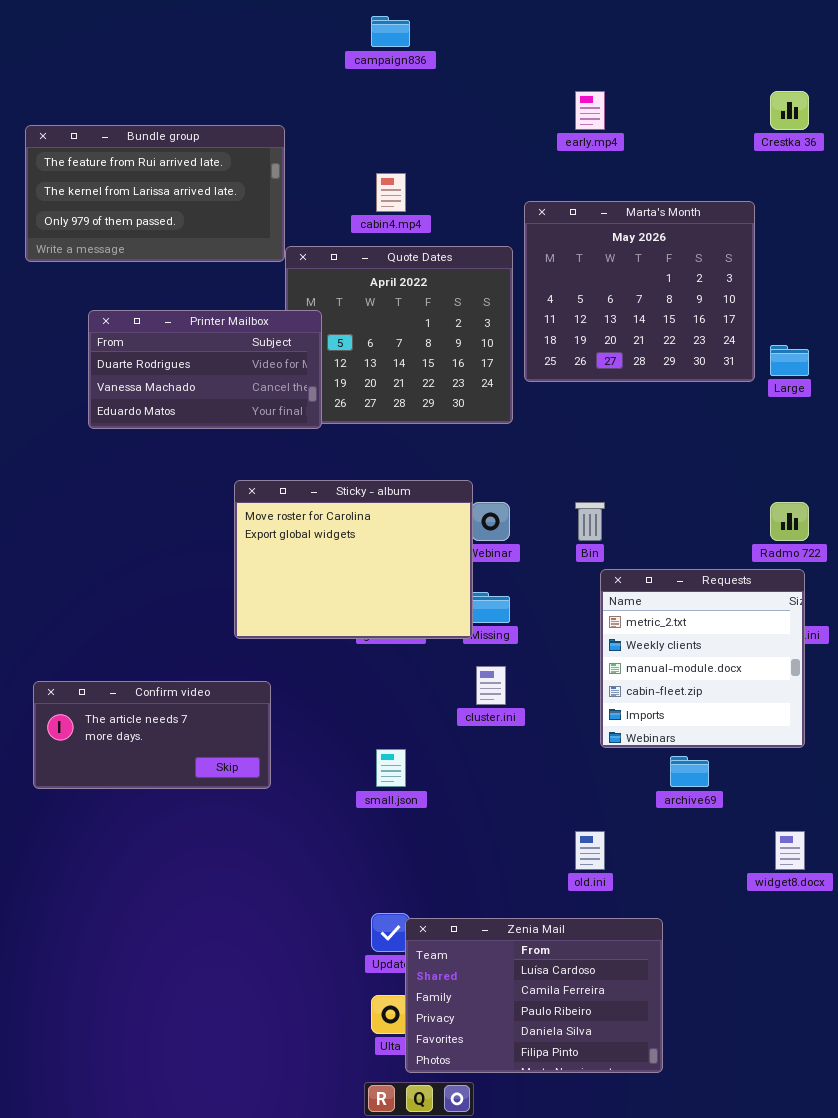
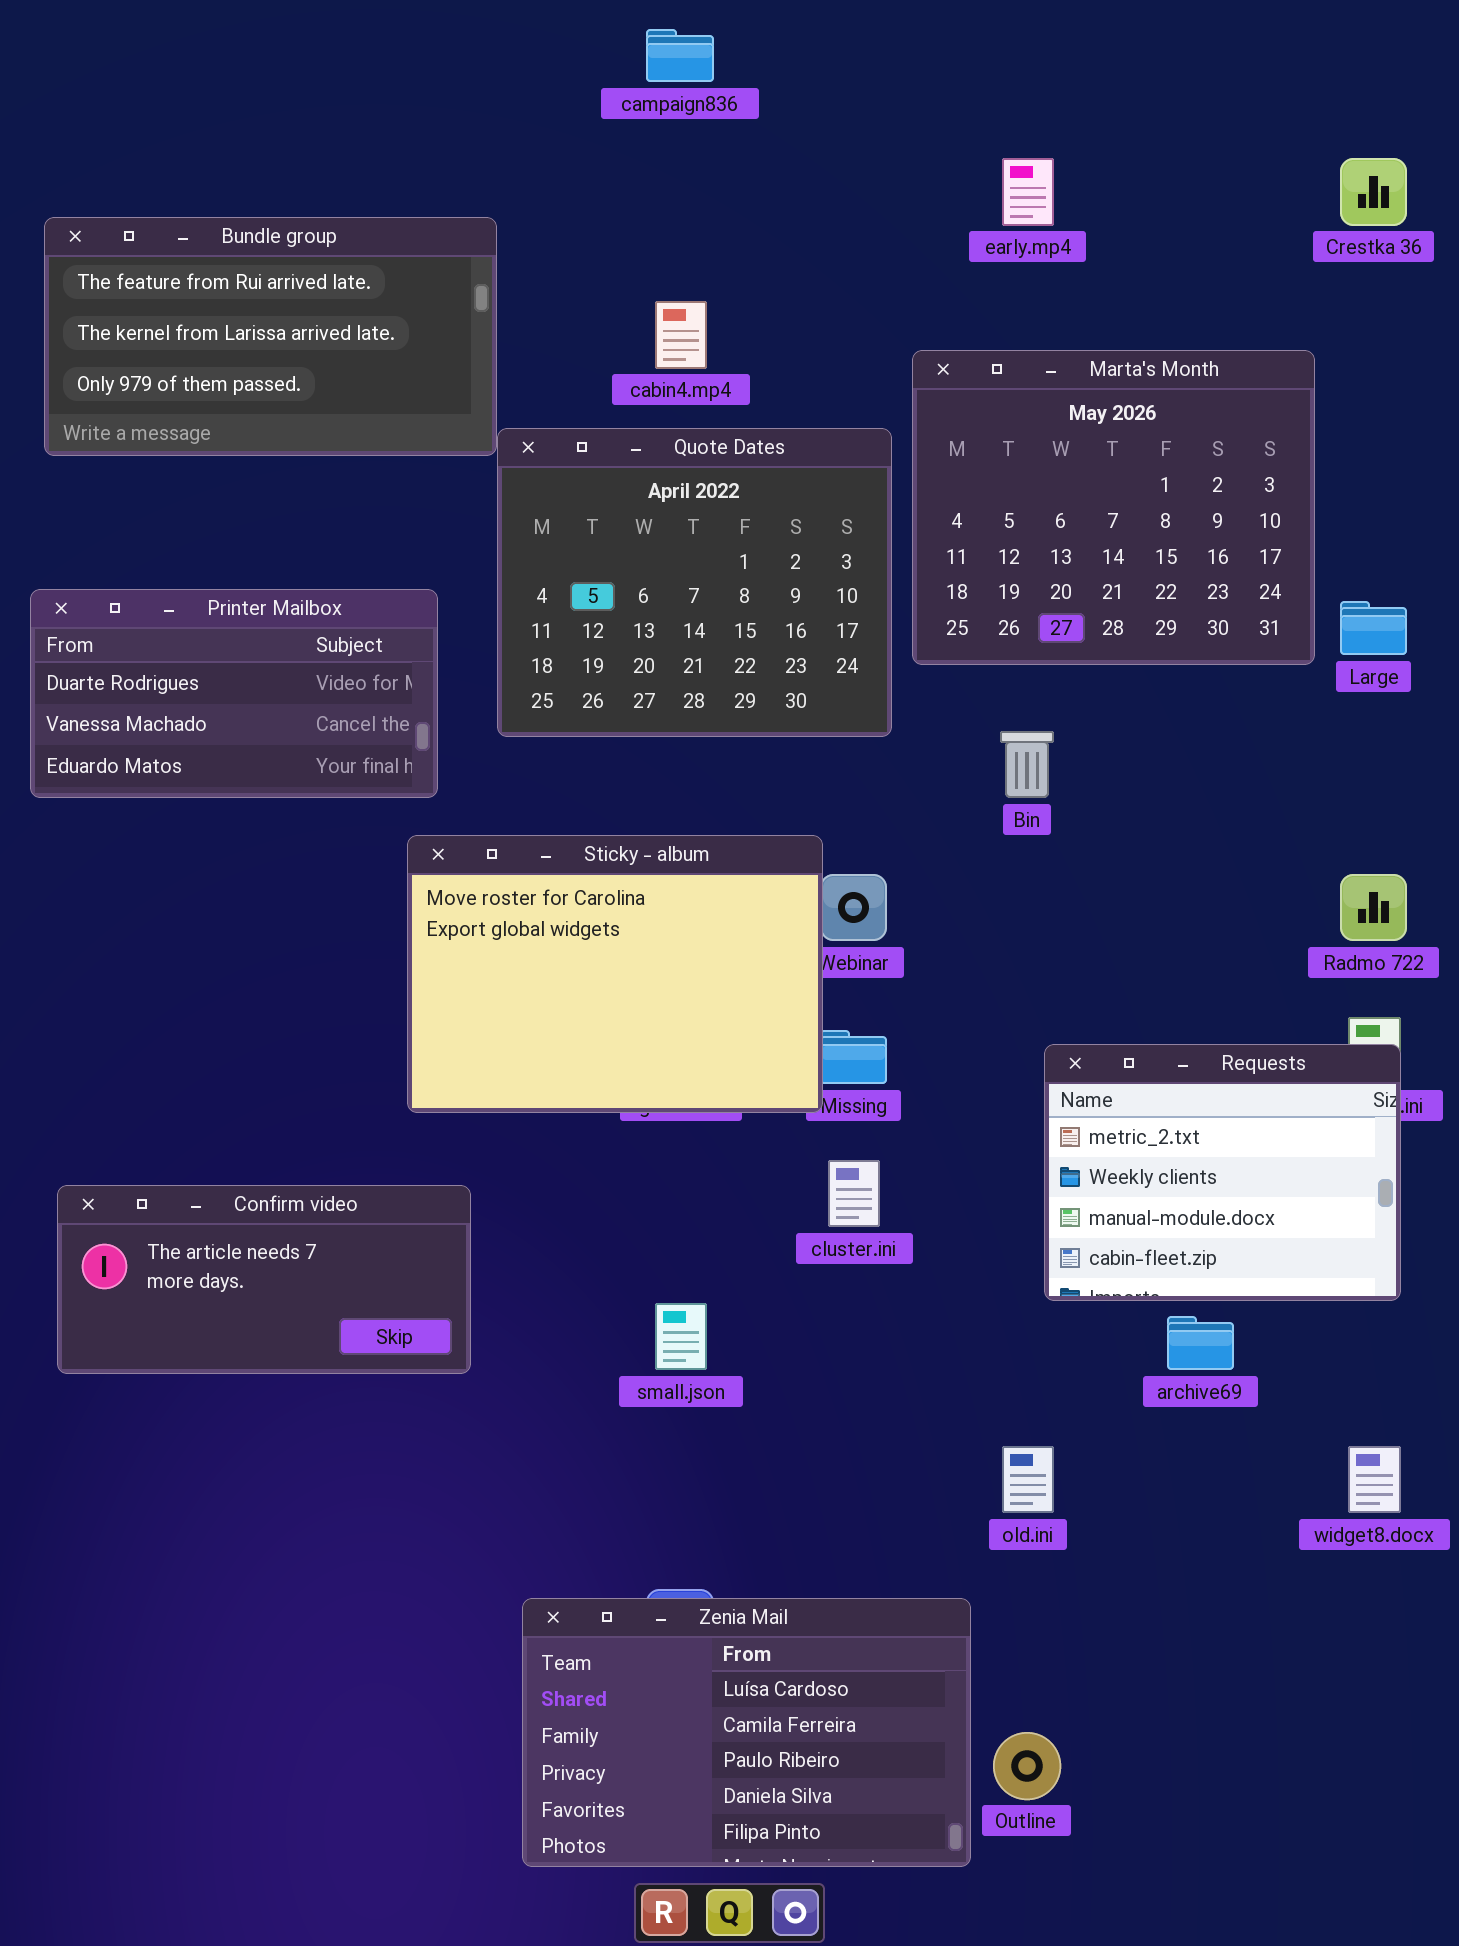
Printer Mailbox: [88,310,322,429] -> [30,589,438,798], moved
Bin: [575,502,605,541] -> [1000,731,1054,798], moved
Requests: [600,569,805,748] -> [1044,1044,1401,1301], resized
Zenia Mail: [405,918,663,1073] -> [522,1598,971,1867], moved

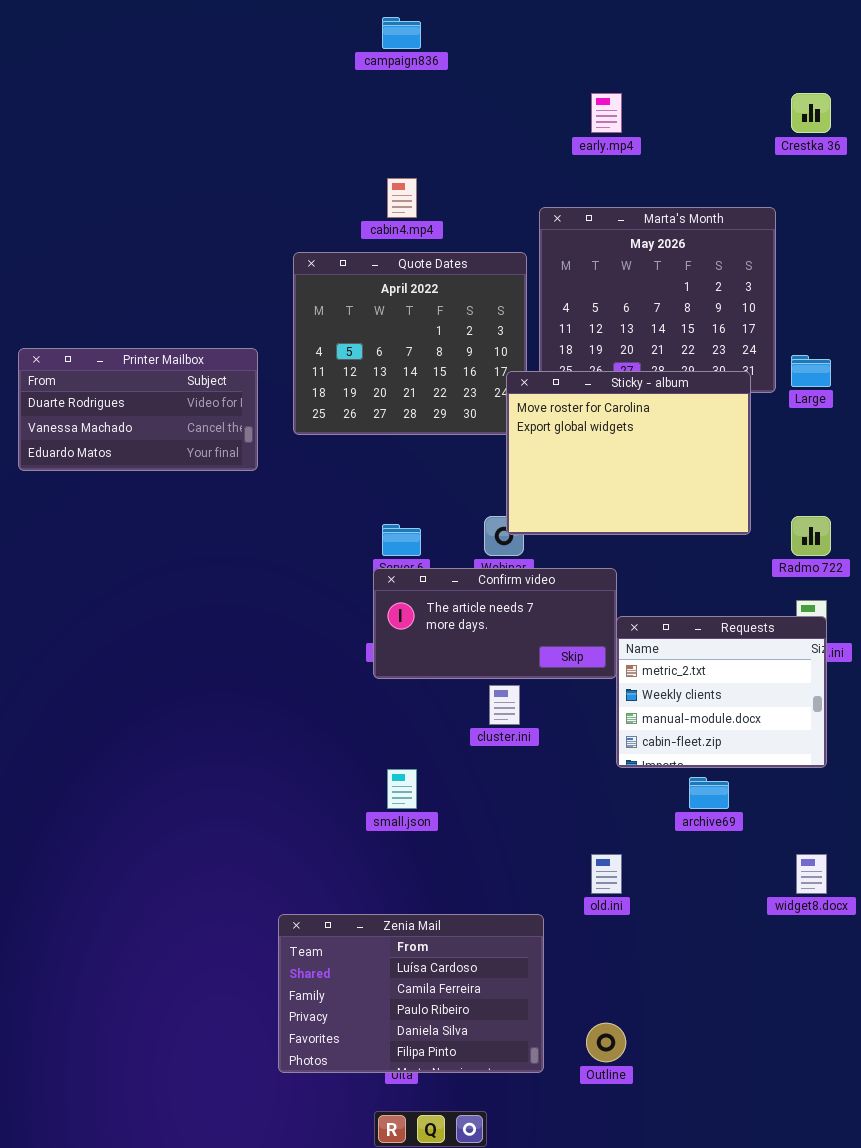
Bundle group: [44,217,497,456] -> none, closed
Sticky - album: [407,835,823,1113] -> [506,371,751,535], moved
Confirm video: [57,1185,471,1374] -> [373,568,617,679], moved
Zenia Mail: [522,1598,971,1867] -> [278,914,544,1073], moved

